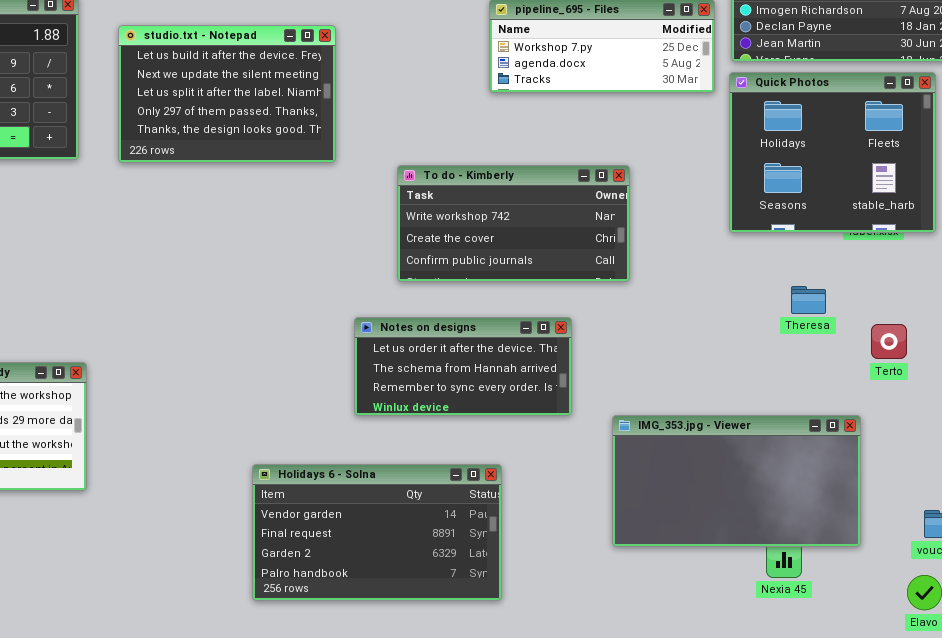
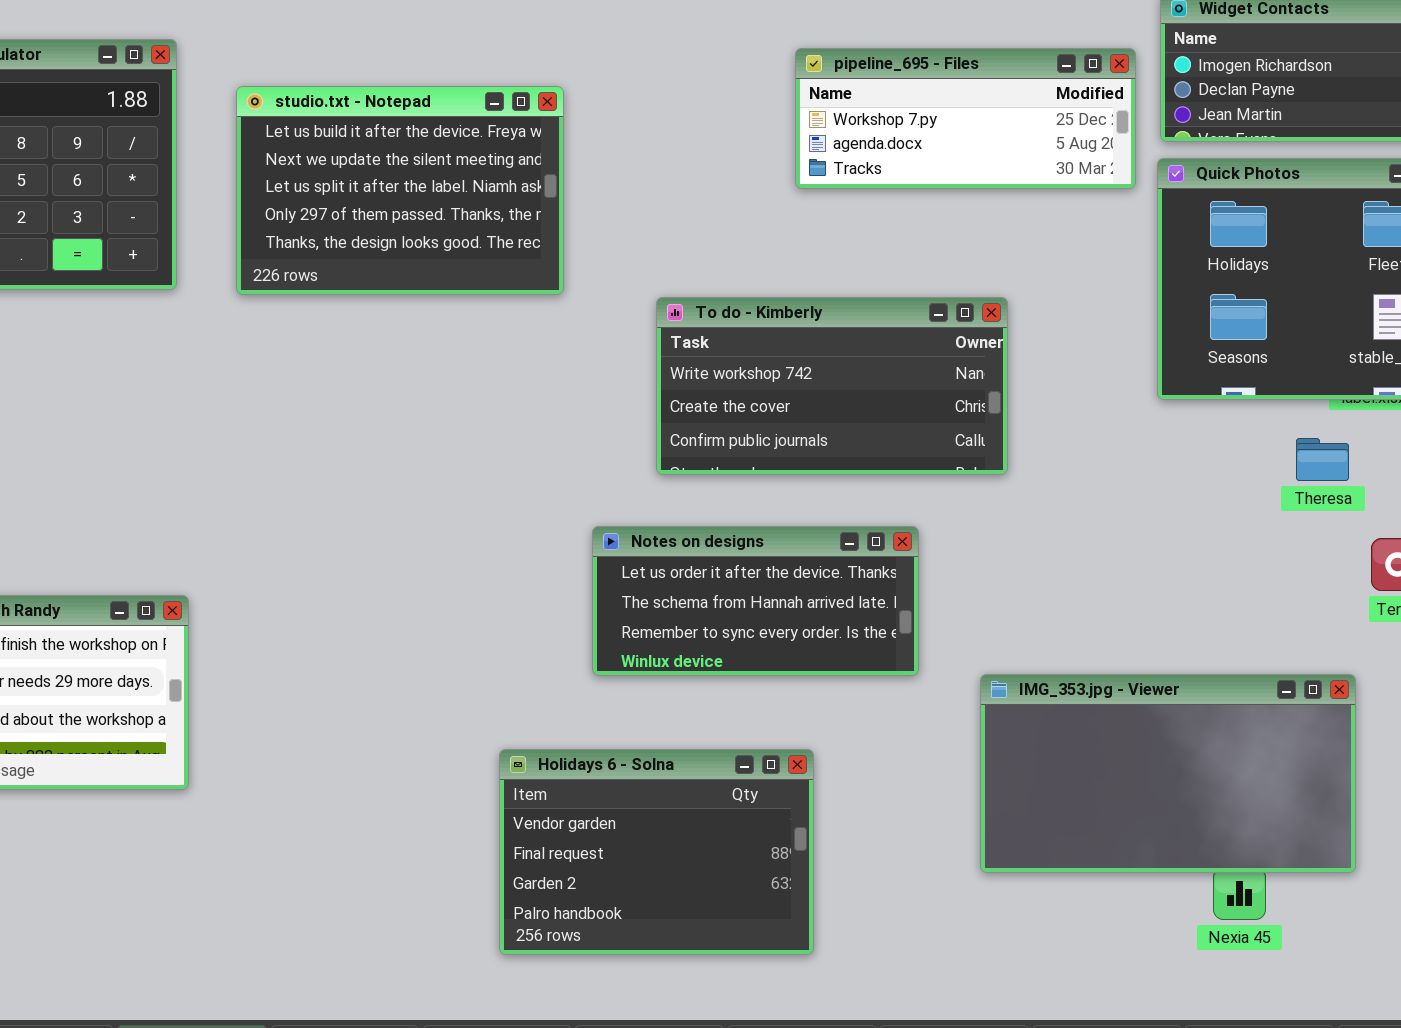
Theresa: [791,286,826,314] -> [1296,438,1349,481], moved
Holidays 6 - Solna: [252,464,502,601] -> [499,749,814,955], resized

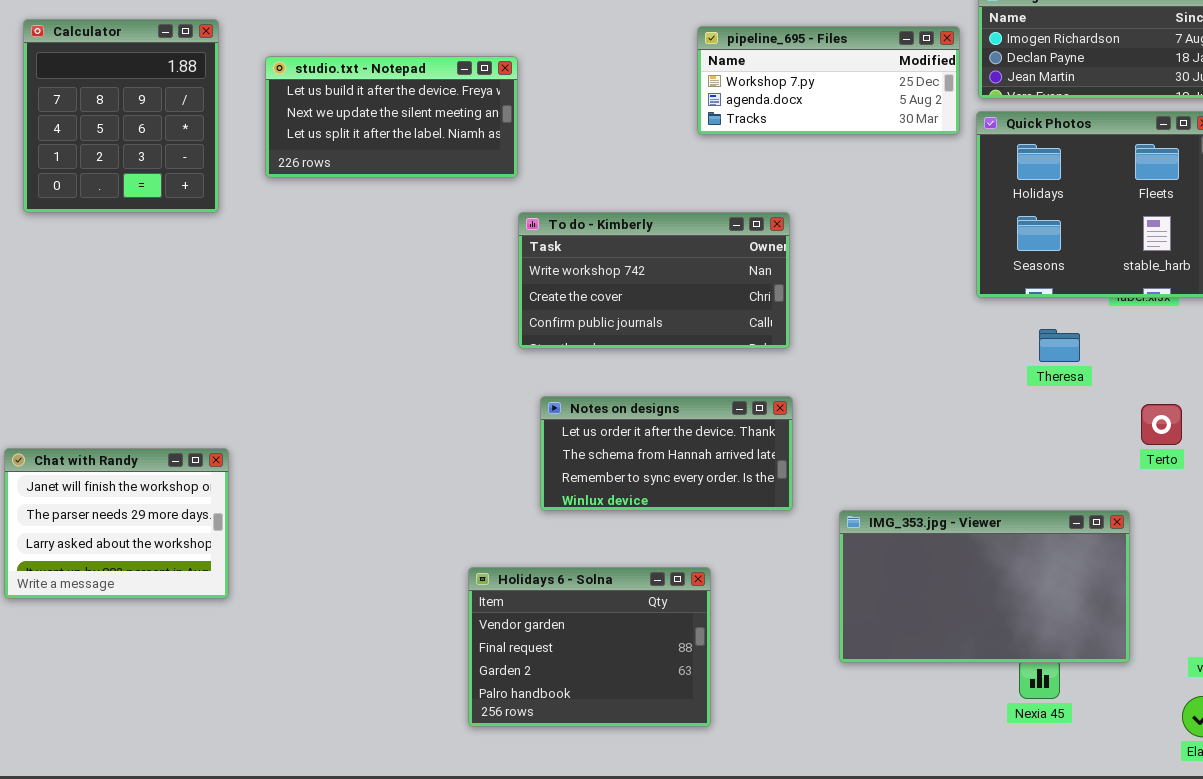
studio.txt - Notepad: [236,86,564,295] -> [265,56,518,178], resized
To do - Kimberly: [656,297,1008,475] -> [518,212,790,349], moved
Theresa: [1296,438,1349,481] -> [1039,329,1080,362], moved

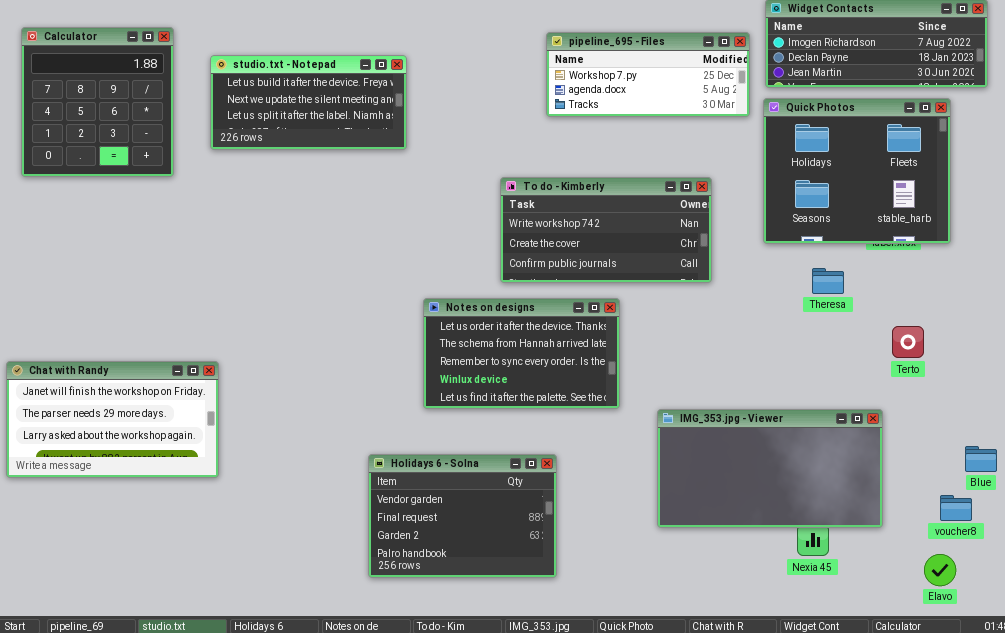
To do - Kimberly: [518,212,790,349] -> [500,177,712,283], moved
Notes on designs: [540,396,793,511] -> [423,298,620,409], resized
Chat with Randy: [4,448,229,599] -> [6,361,219,478], resized

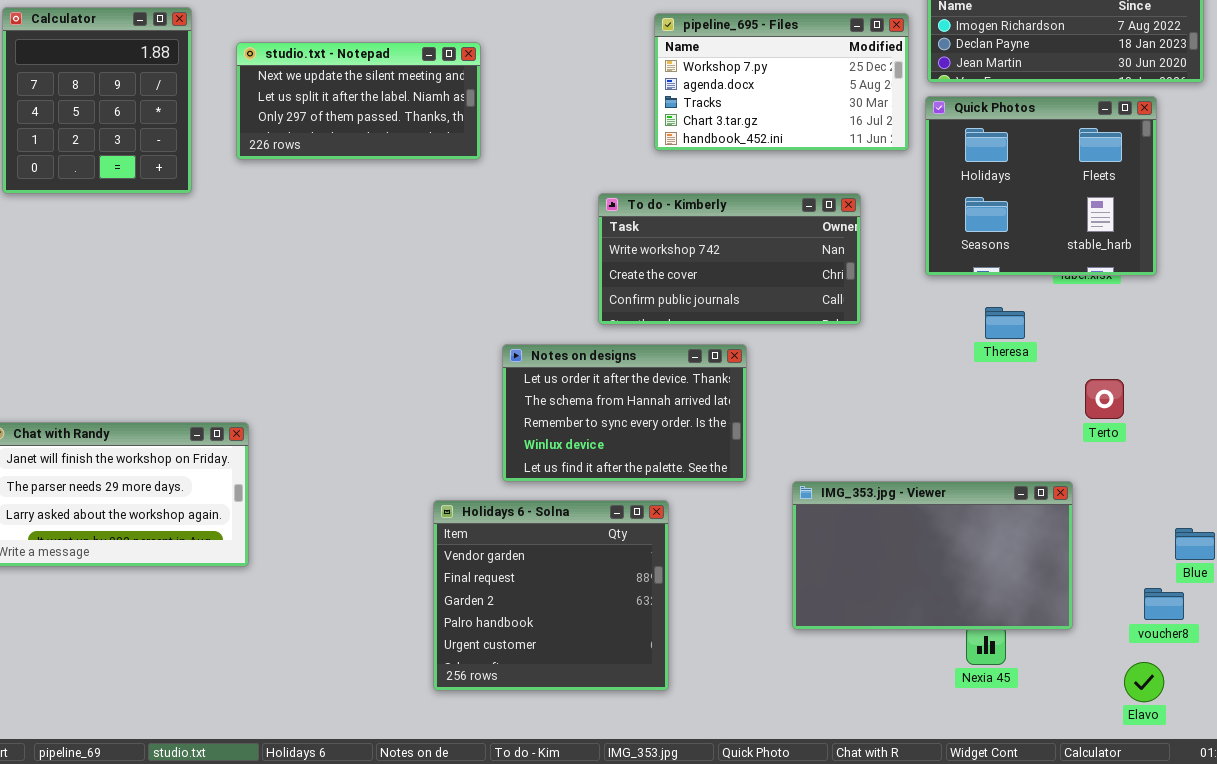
pipeline_695 - Files: [546,32,750,117] -> [654,13,909,151], resized
studio.txt - Notepad: [210,55,407,150] -> [236,42,481,160], scrolled down 1 row
Holidays 6 - Solna: [368,454,557,578] -> [433,500,669,691], resized

